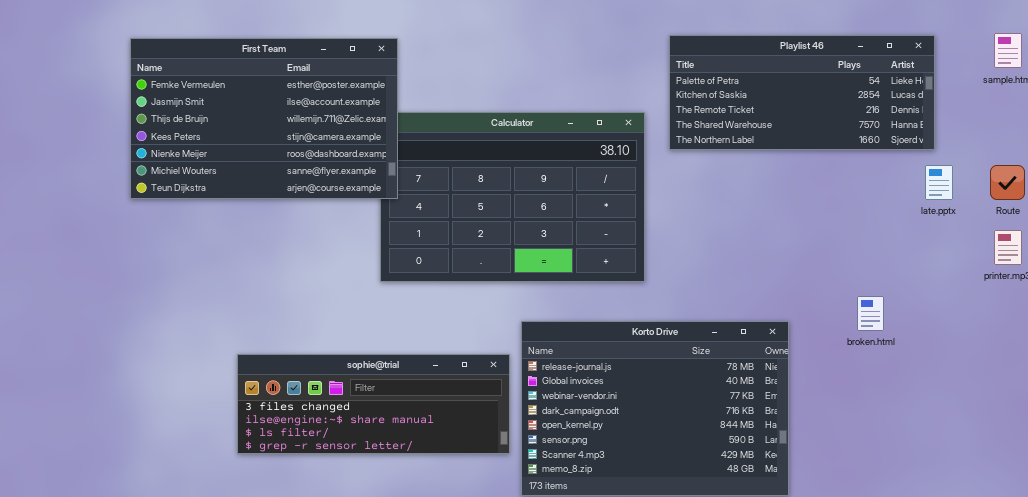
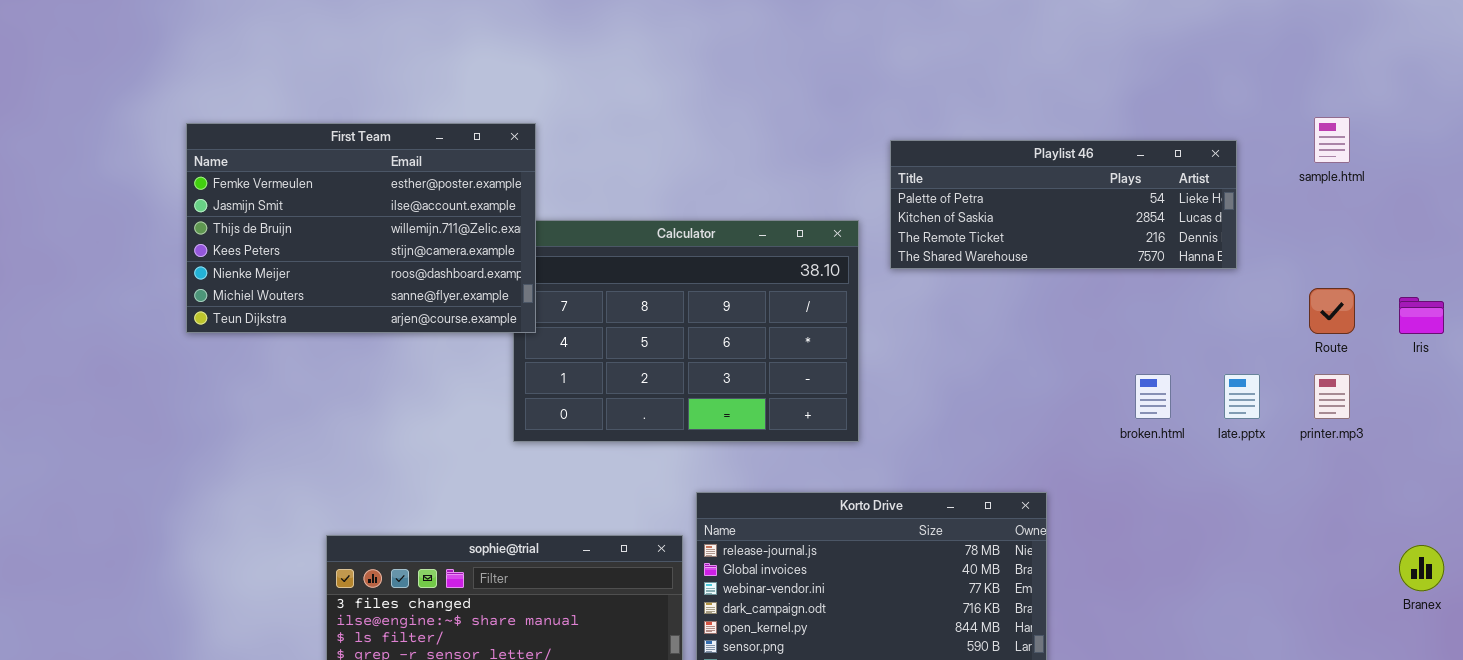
Playlist 46: [669,35,935,150] -> [890,140,1237,269], resized
late.pptx: [925,165,953,200] -> [1224,374,1260,419], moved
broken.html: [857,296,884,331] -> [1135,374,1171,419], moved

